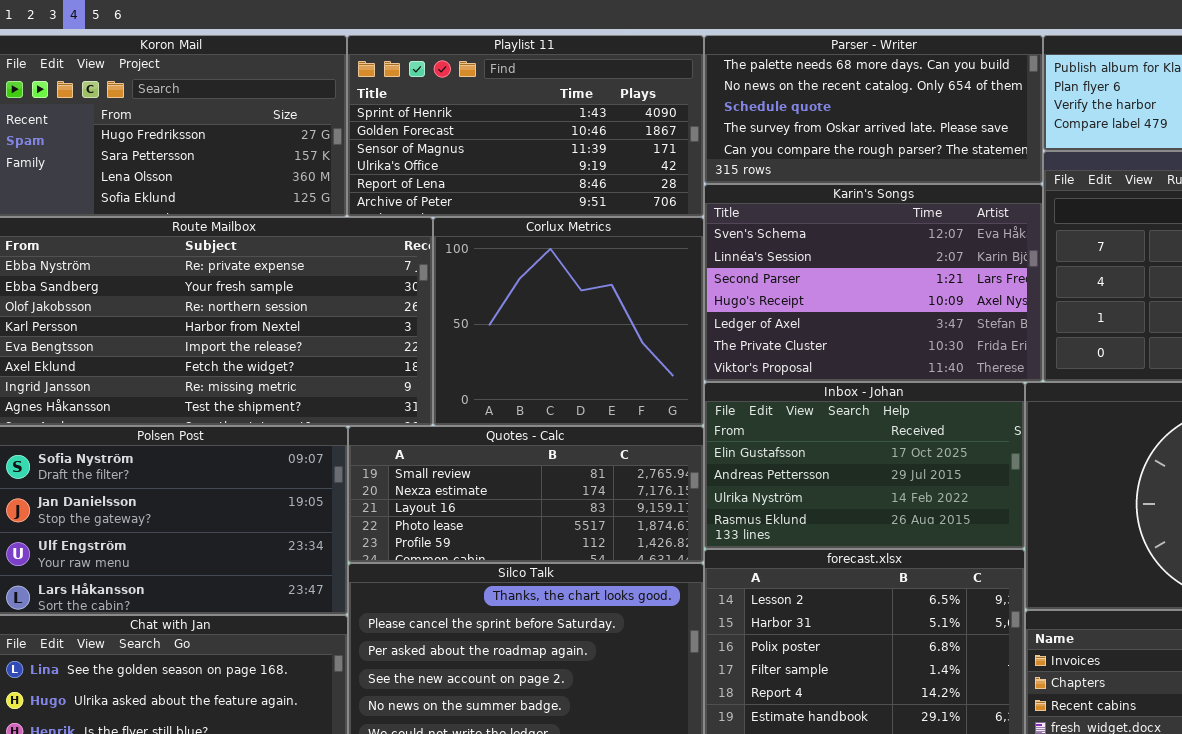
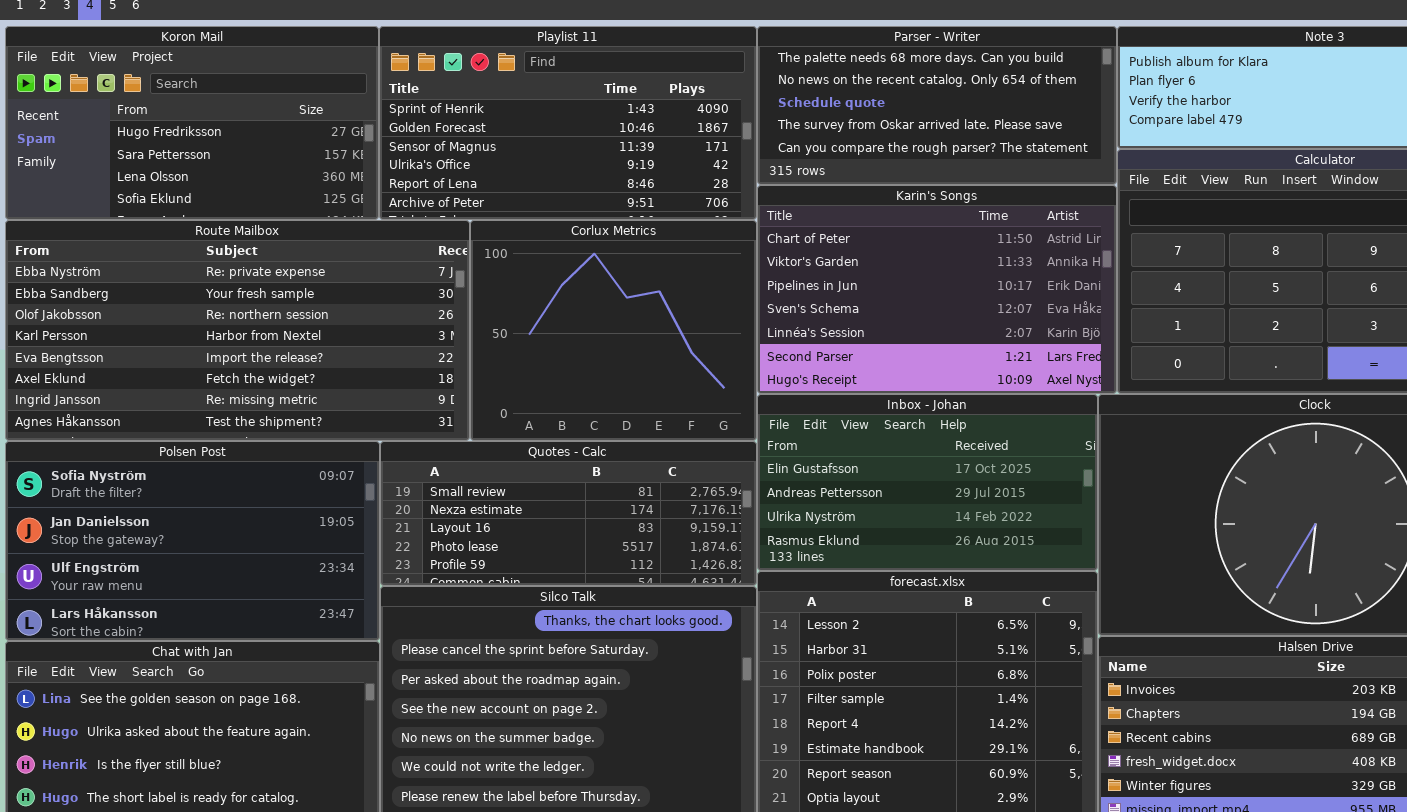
Karin's Songs: [704,184,1043,382] -> [757,185,1117,394], scrolled up 3 rows

